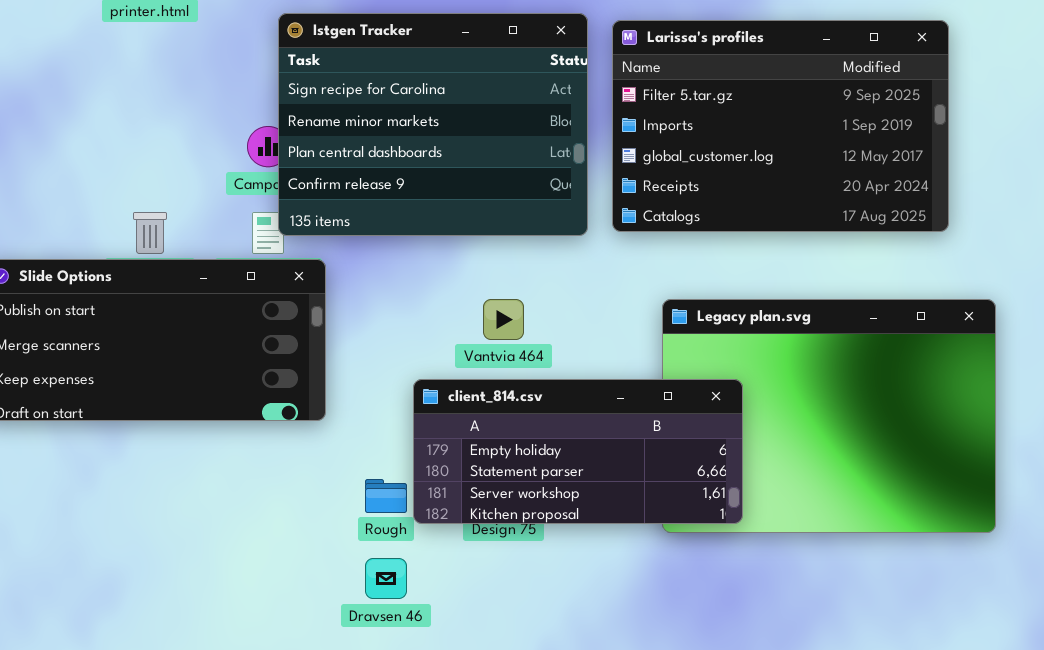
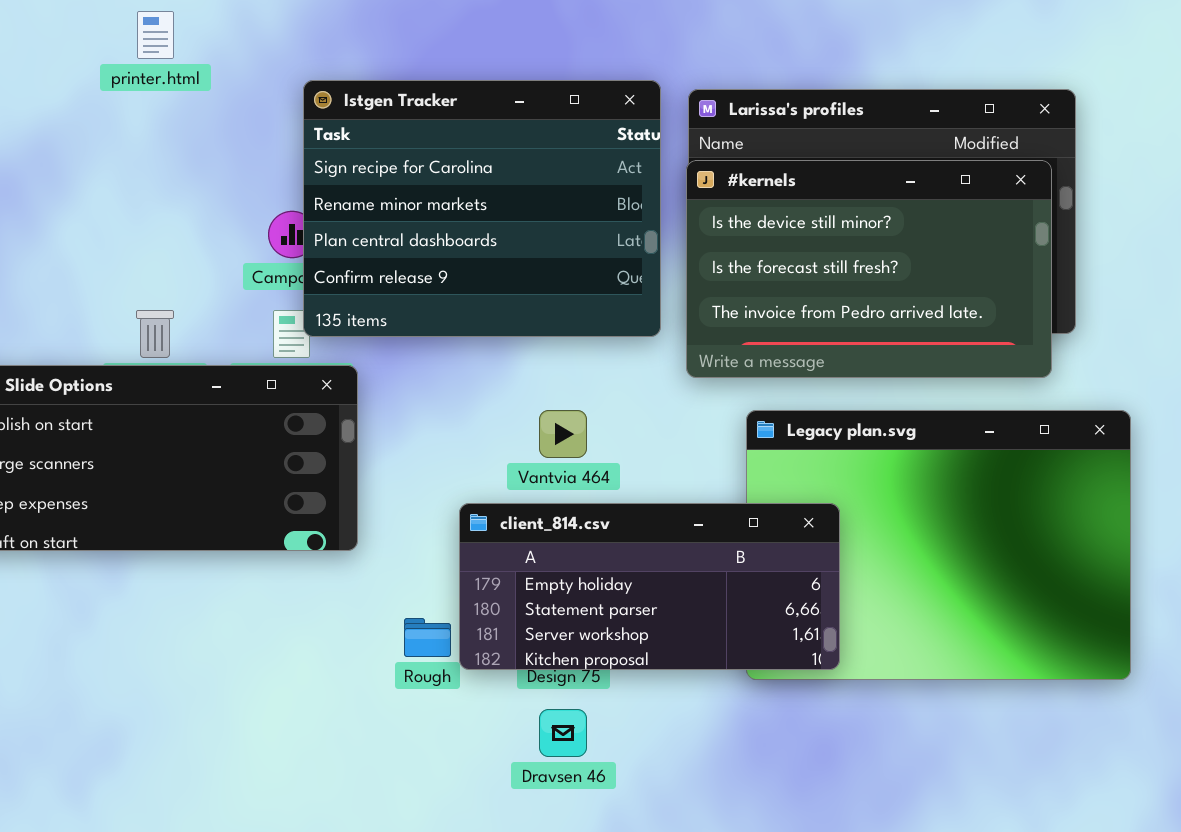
#kernels: none -> [686,160,1052,378], opened
Dravsen 46: [365,558,407,599] -> [539,709,587,757], moved

